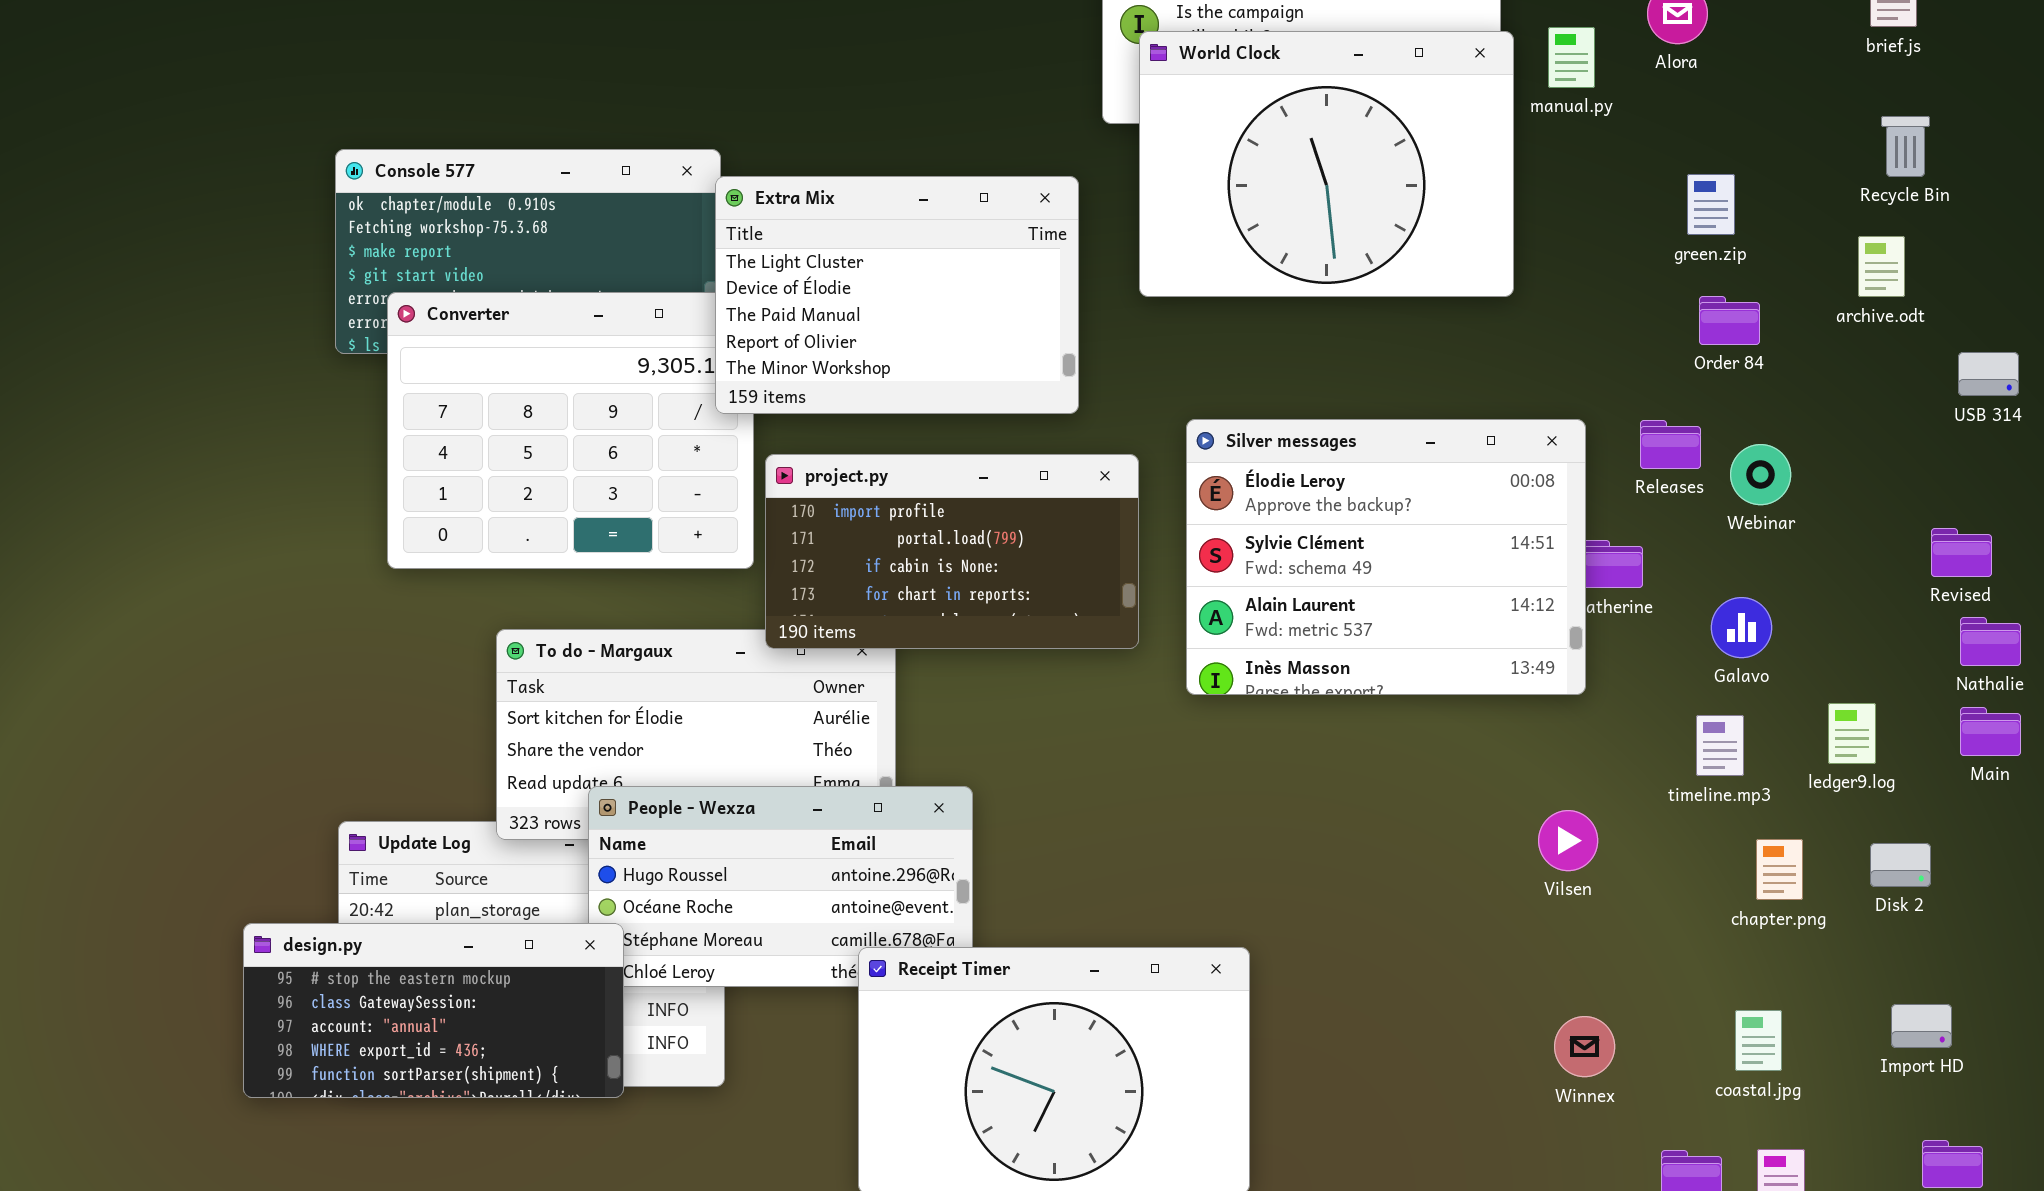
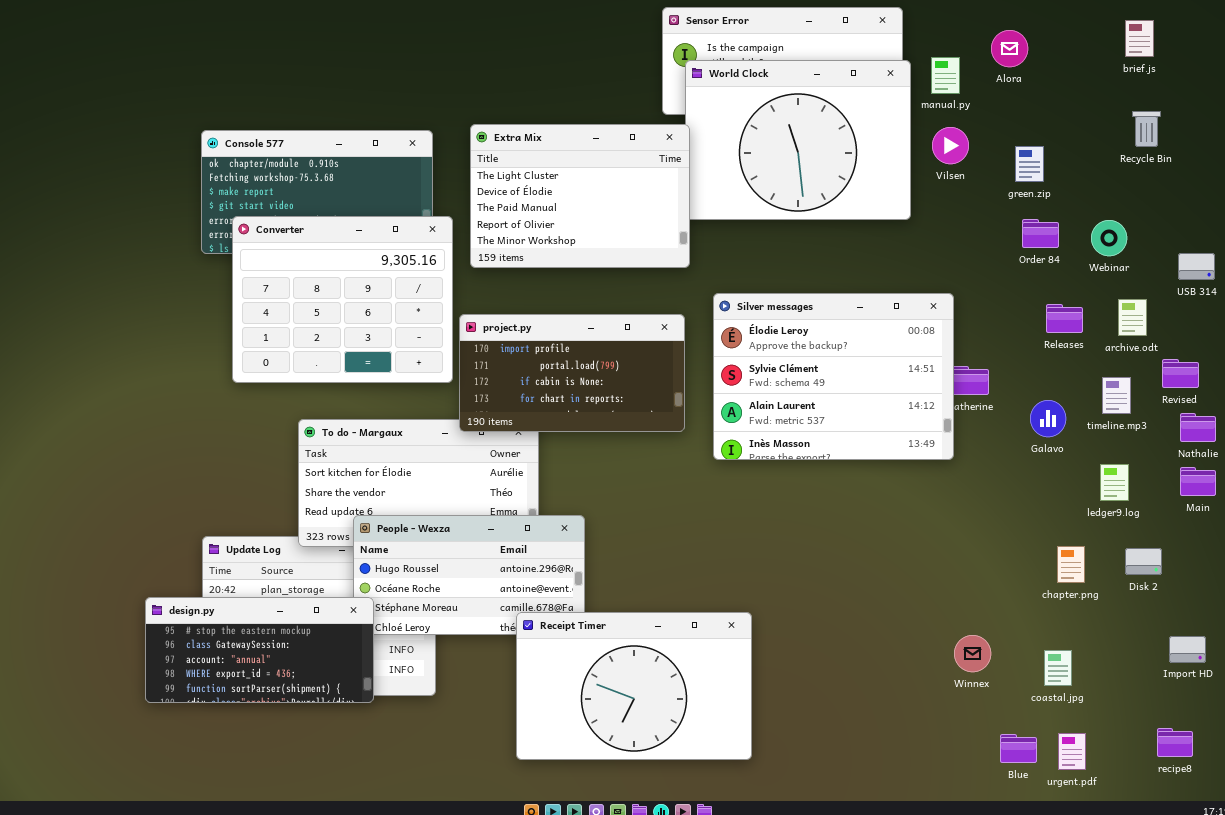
Extra Mix: [715,176,1079,414] -> [470,124,690,268], moved
archive.odt: [1858,236,1905,297] -> [1118,299,1147,336], moved
Releases: [1640,420,1701,469] -> [1046,304,1083,333], moved
Webinar: [1730,444,1791,505] -> [1091,220,1127,256], moved
timeline.mp3: [1696,715,1744,776] -> [1102,377,1131,414], moved
Vilsen: [1538,810,1598,871] -> [932,127,969,164], moved
Import HD: [1891,1004,1952,1048] -> [1169,636,1206,663], moved
Winnex: [1554,1016,1615,1077] -> [954,635,991,672], moved

